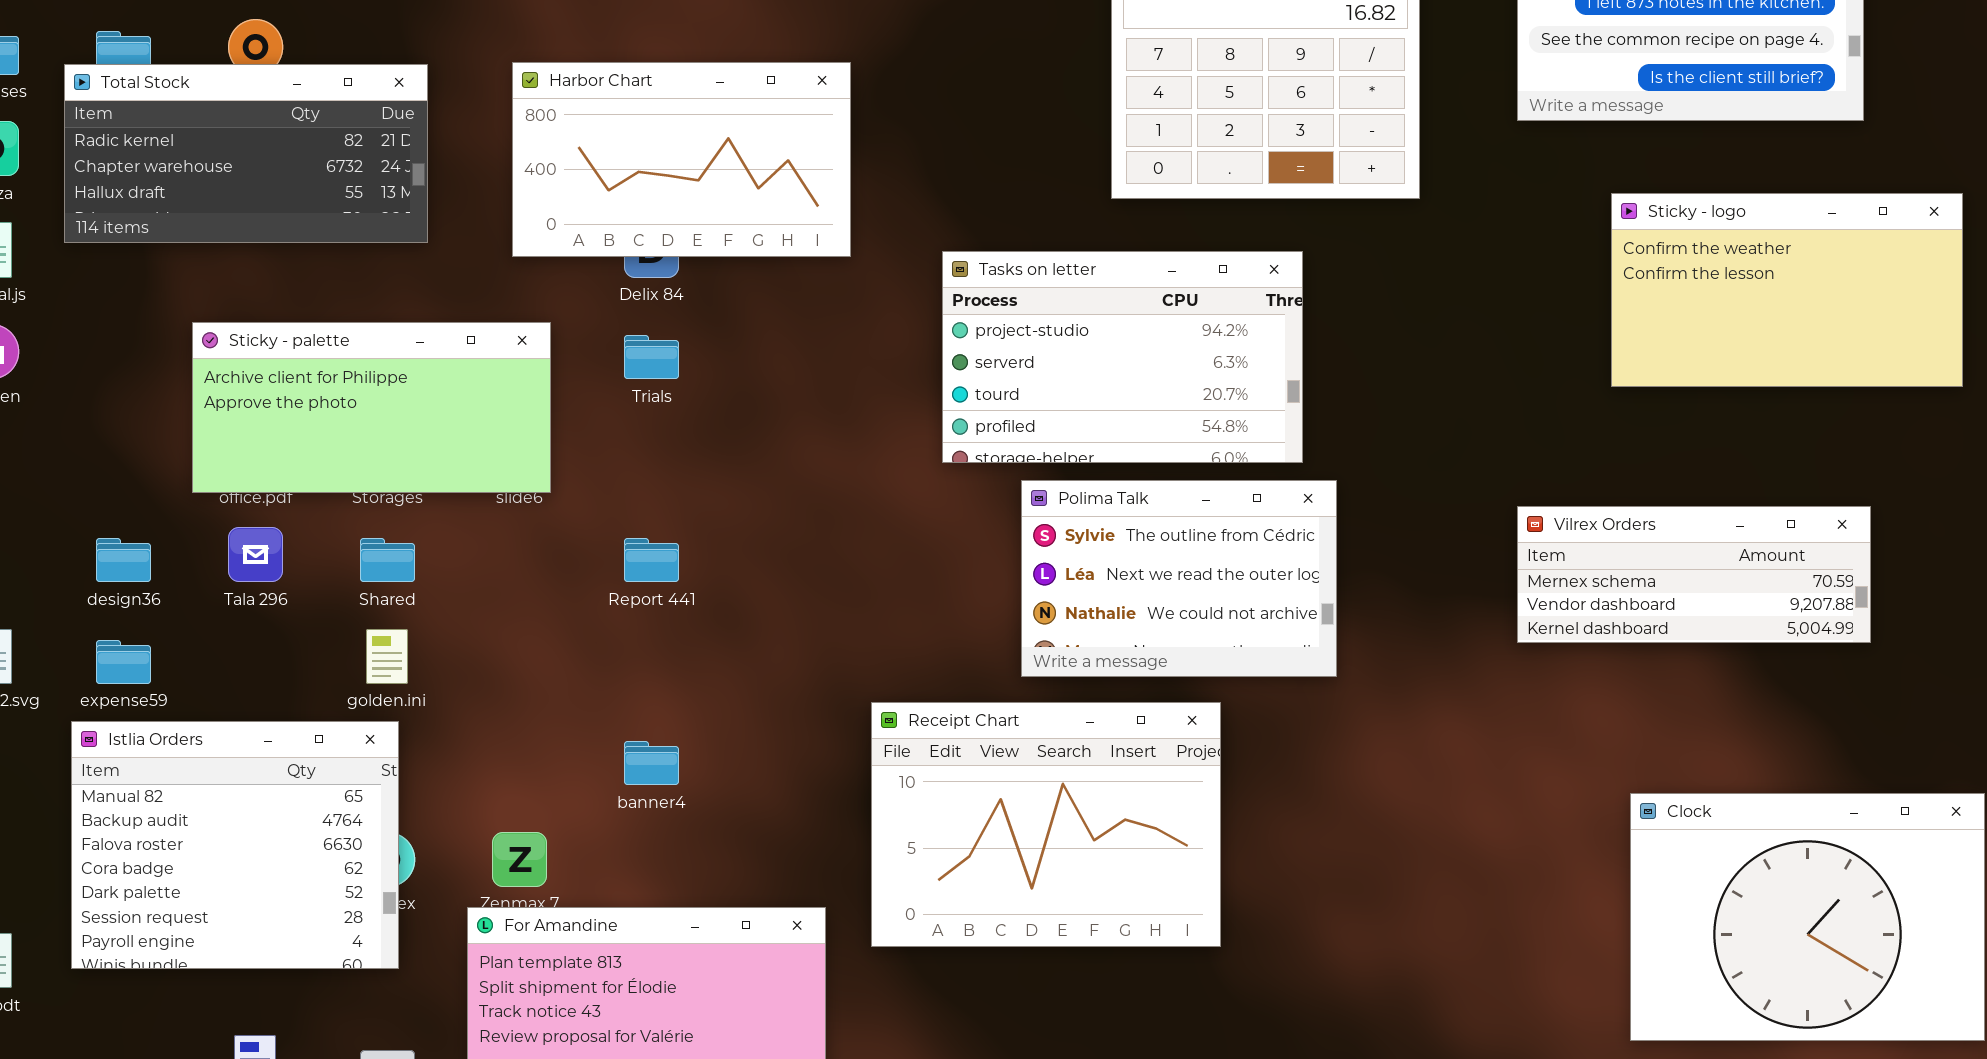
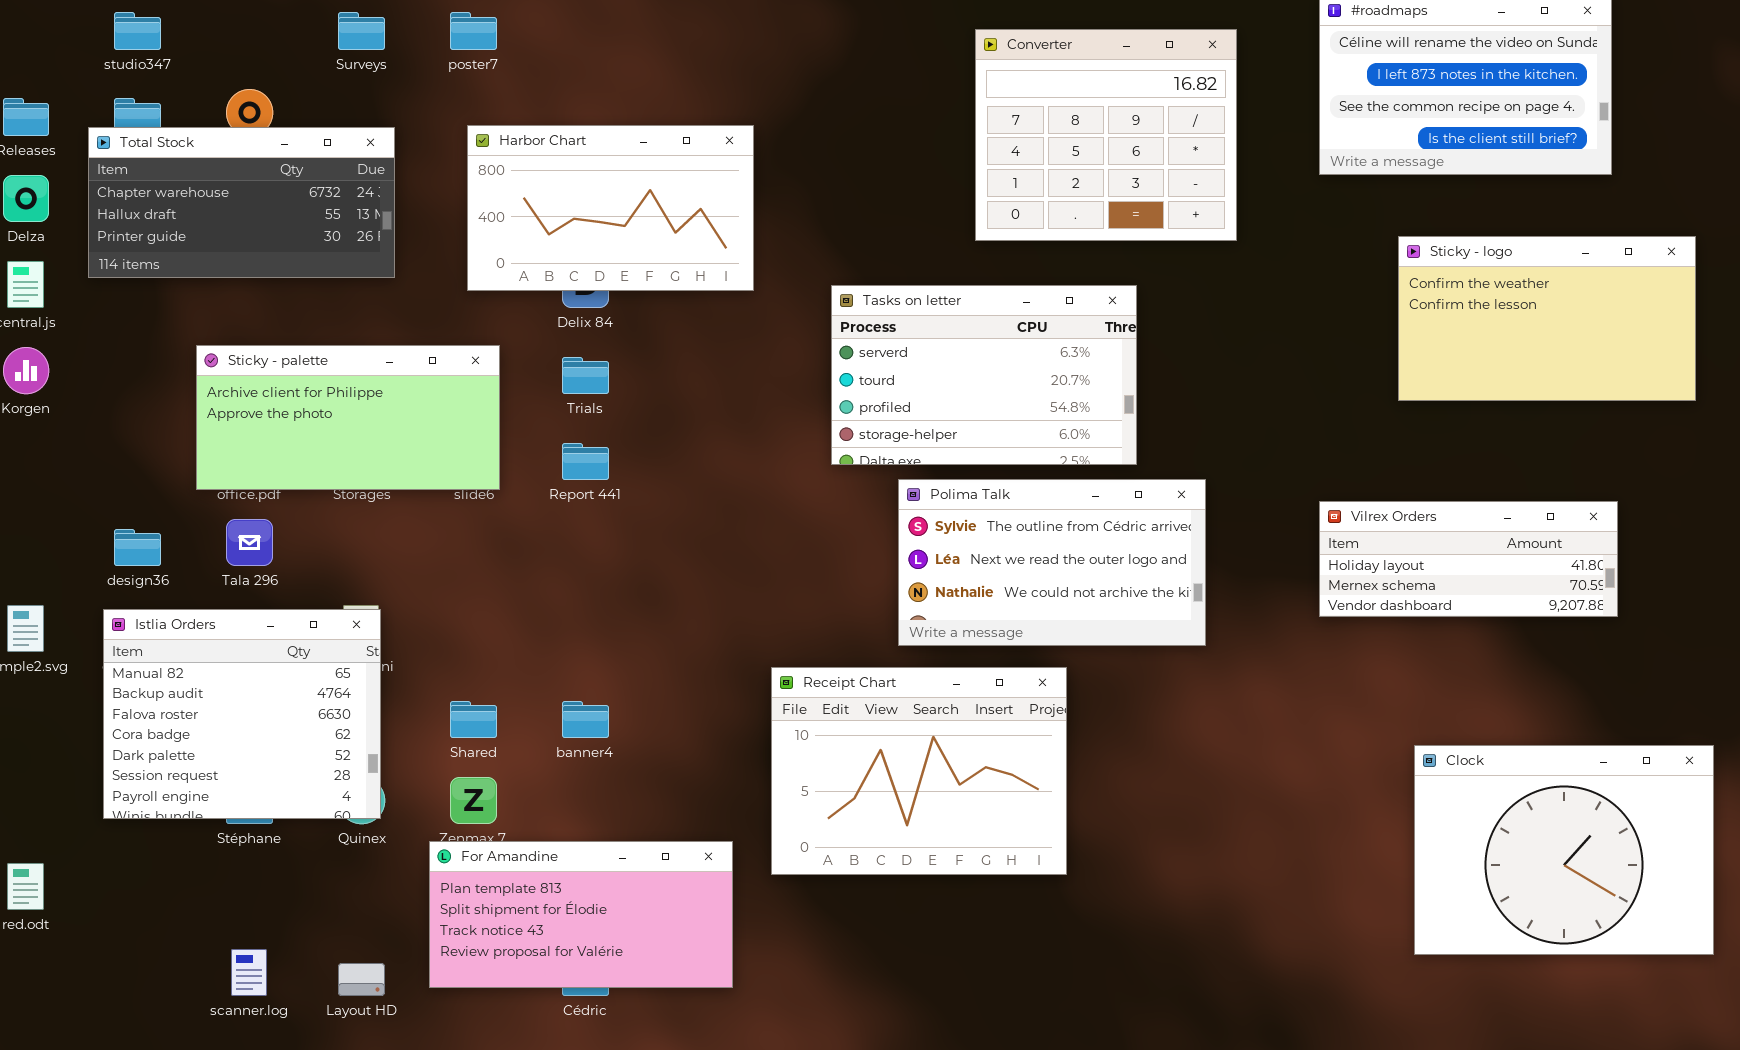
Total Stock: [64,64,428,243] -> [88,127,395,278], scrolled down 1 row
Tasks on letter: [942,251,1303,463] -> [831,285,1137,465], scrolled down 1 row
Polima Talk: [1021,480,1337,677] -> [898,479,1206,646], resized
Vilrex Orders: [1517,506,1871,643] -> [1319,501,1618,617], scrolled up 1 row
Shared: [360,538,415,582] -> [450,701,497,738], moved
Report 441: [624,538,679,582] -> [562,443,609,480], moved
Istlia Orders: [71,721,399,969] -> [103,609,381,819], moved

